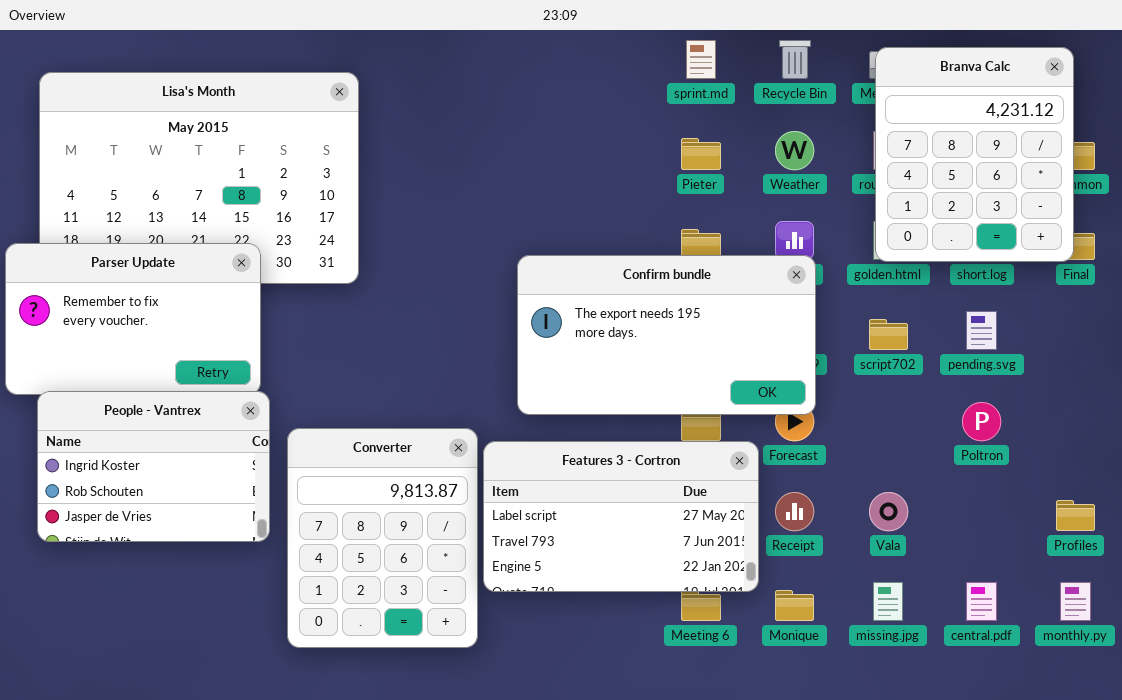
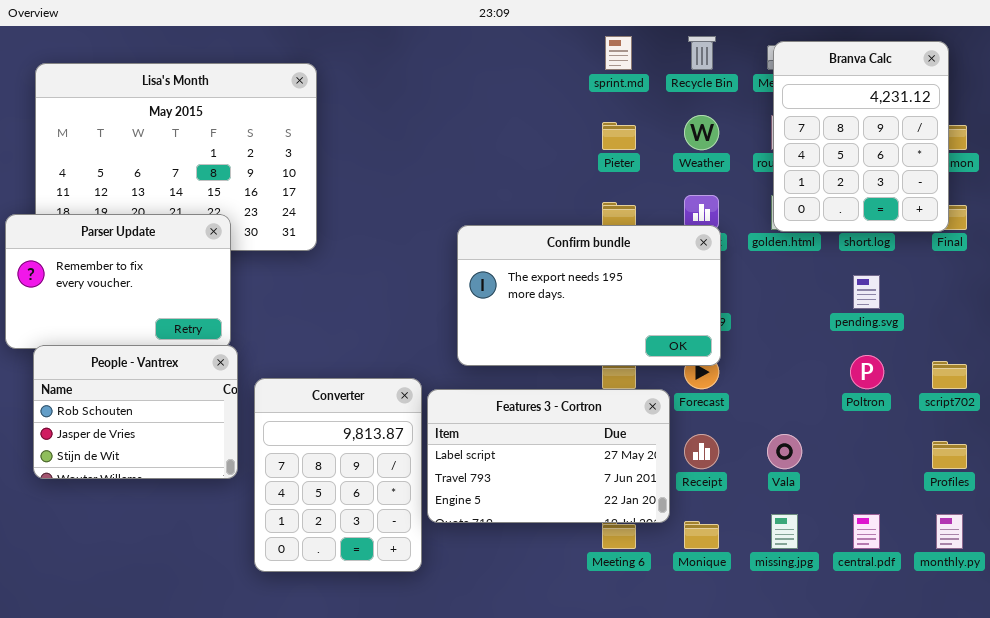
script702: [869,319,908,350] -> [932,361,967,389], moved
People - Vantrex: [37,391,270,542] -> [33,345,238,479], scrolled down 1 row

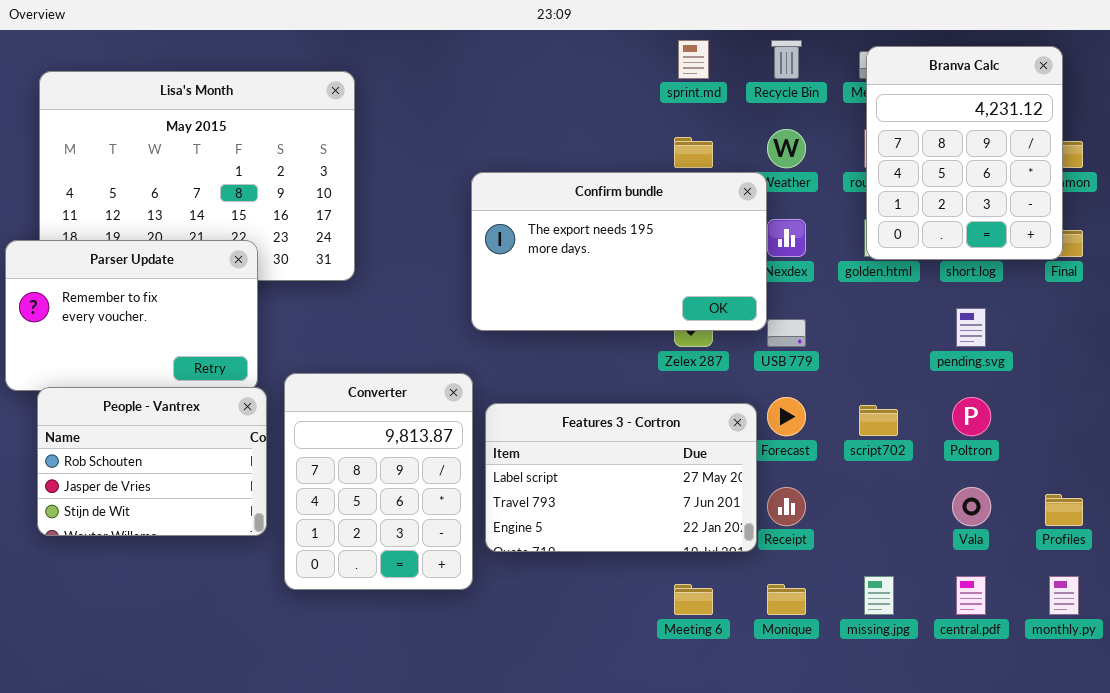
Confirm bundle: [457,225,721,366] -> [471,172,767,331], moved
script702: [932,361,967,389] -> [859,405,898,436], moved
Converter: [254,378,422,572] -> [284,373,473,590], moved
Features 3 - Cortron: [427,389,670,523] -> [485,403,757,552], moved
Vala: [767,434,802,469] -> [952,487,991,526], moved

